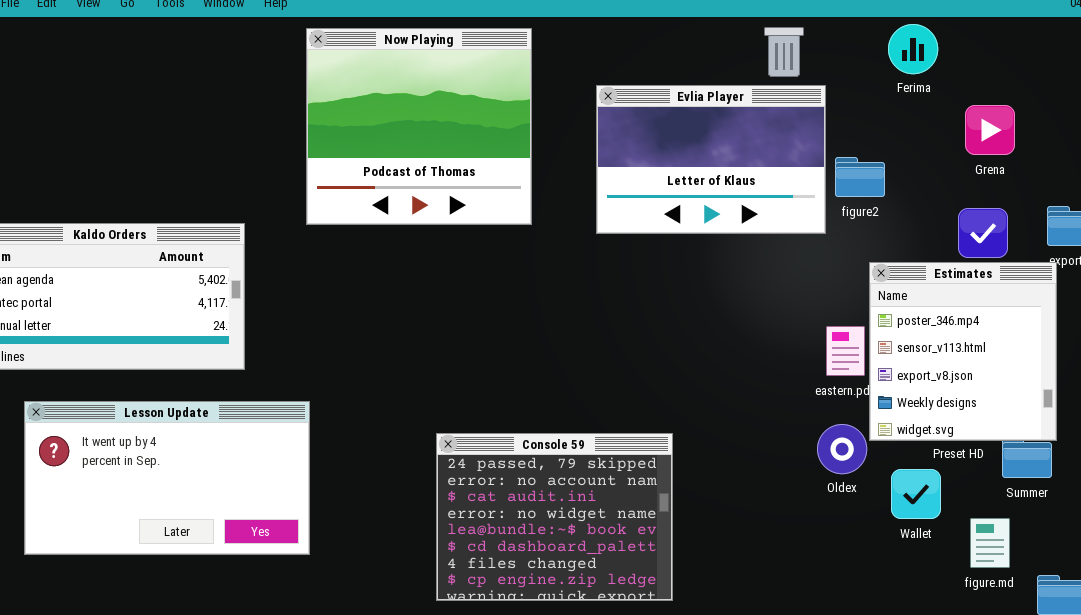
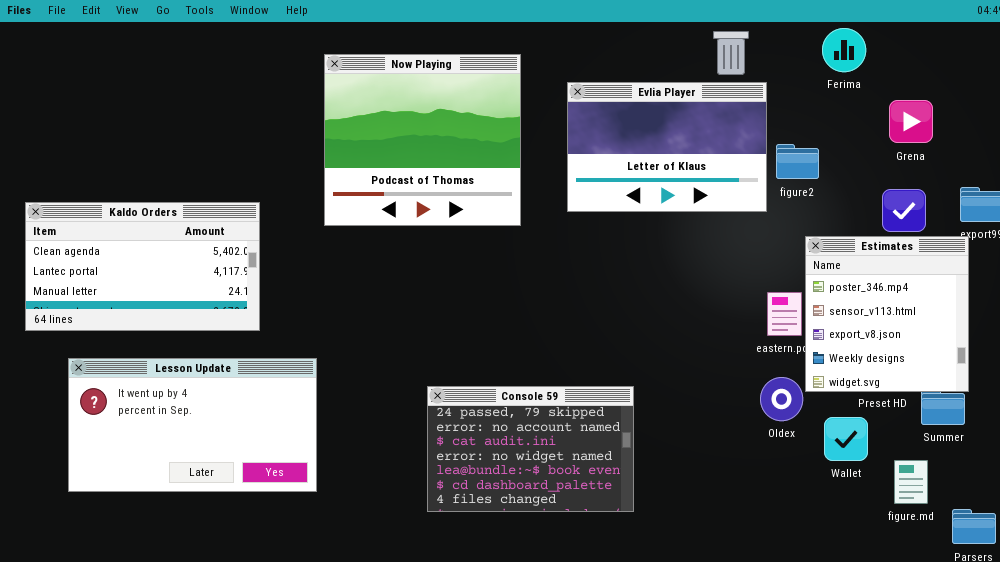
Now Playing: [306,28,532,225] -> [324,54,521,226], moved
Console 59: [436,433,673,601] -> [427,386,634,512], resized

